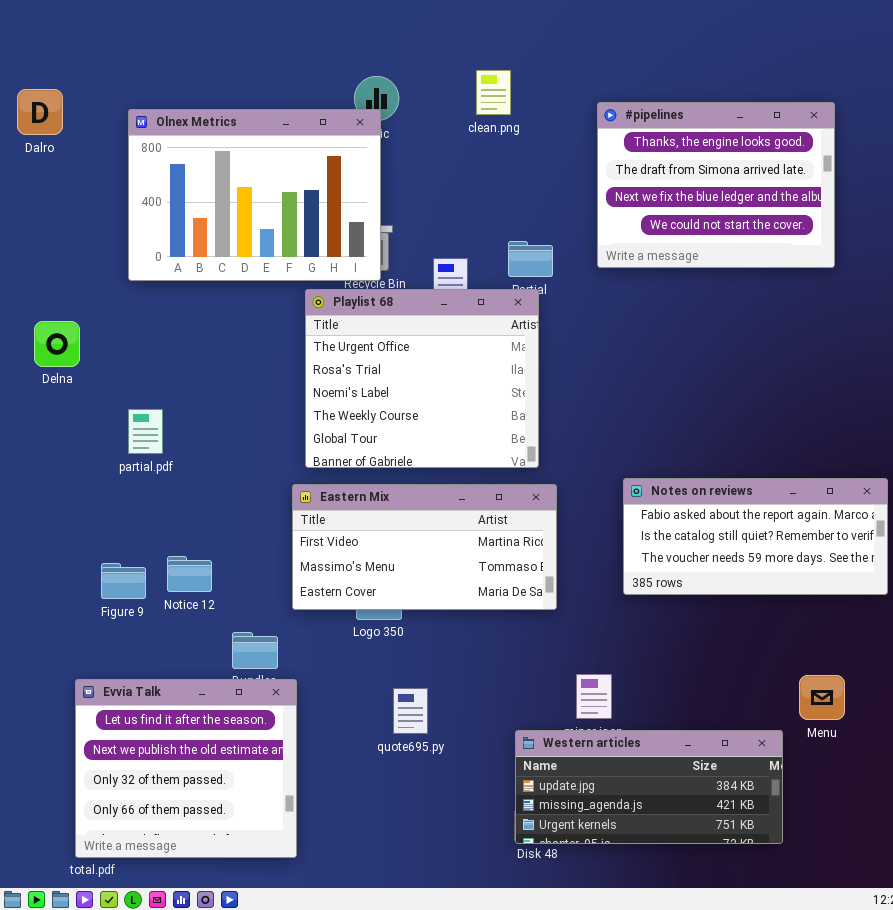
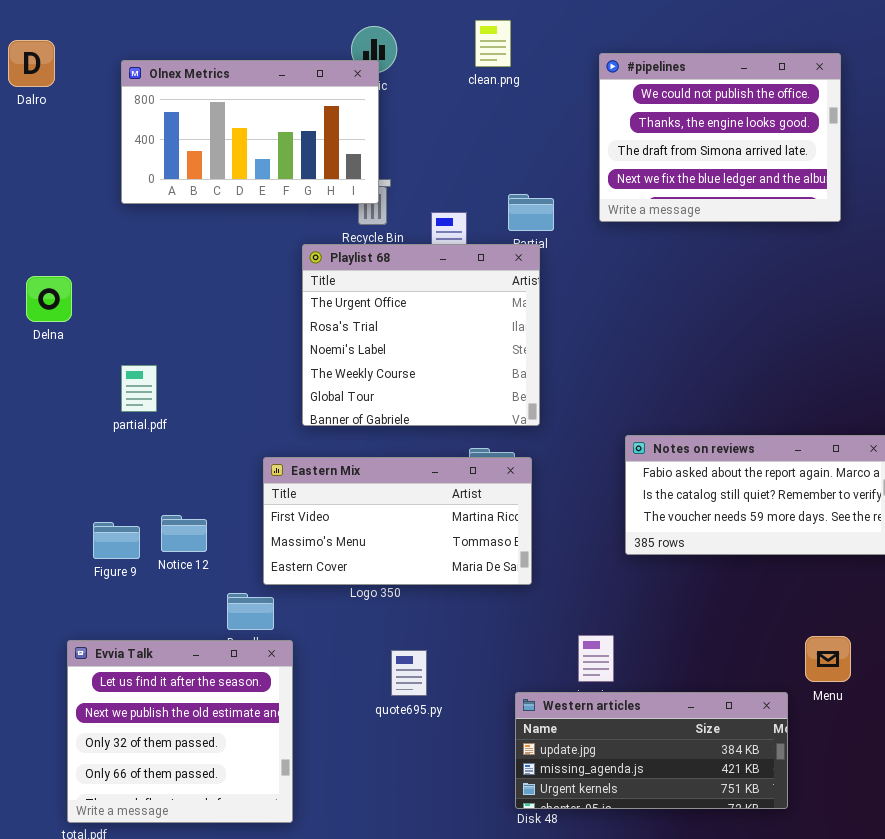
#pipelines: [597,102,835,268] -> [599,53,841,222], scrolled up 1 row
Olnex Metrics: [128,109,381,281] -> [121,60,379,204], resized
Eastern Mix: [292,484,557,610] -> [263,457,532,585], moved

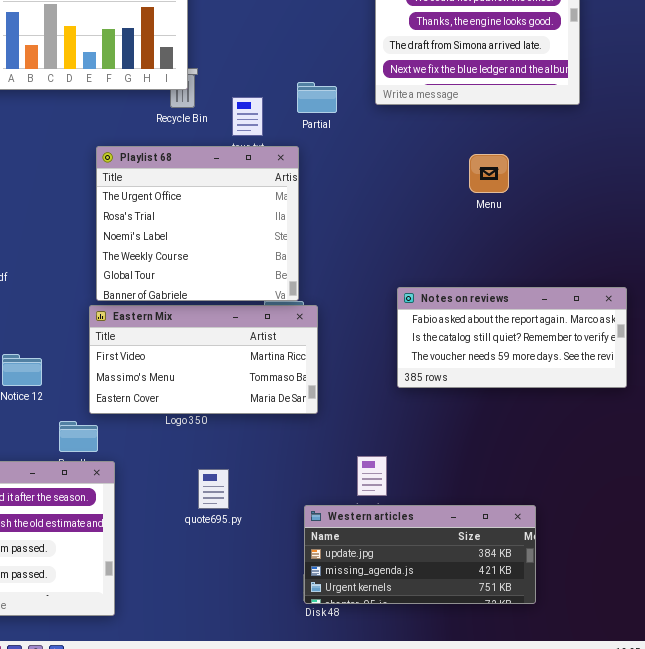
Playlist 68: [302,244,540,426] -> [96,146,299,301], moved
Menu: [805,636,851,682] -> [469,154,509,193], moved

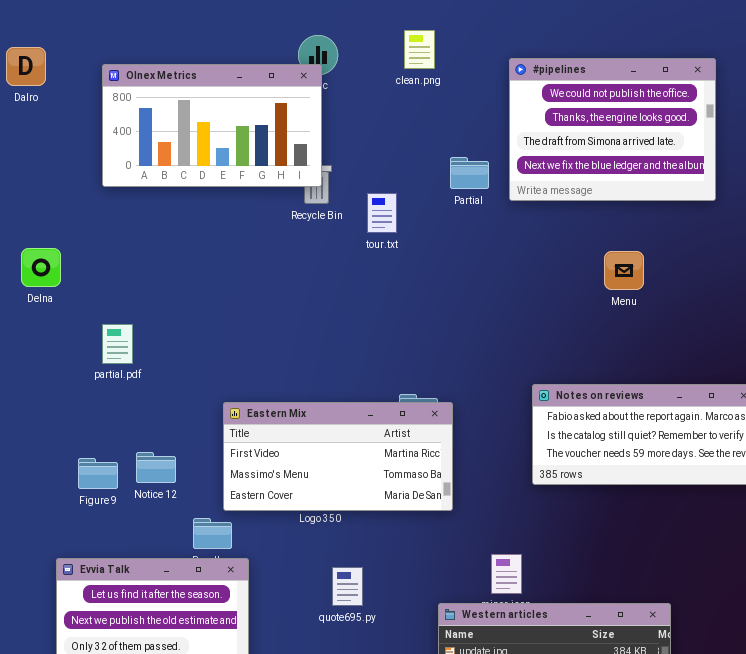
Partial: [297,82,337,113] -> [450,157,489,189], moved
Playlist 68: [96,146,299,301] -> none, closed

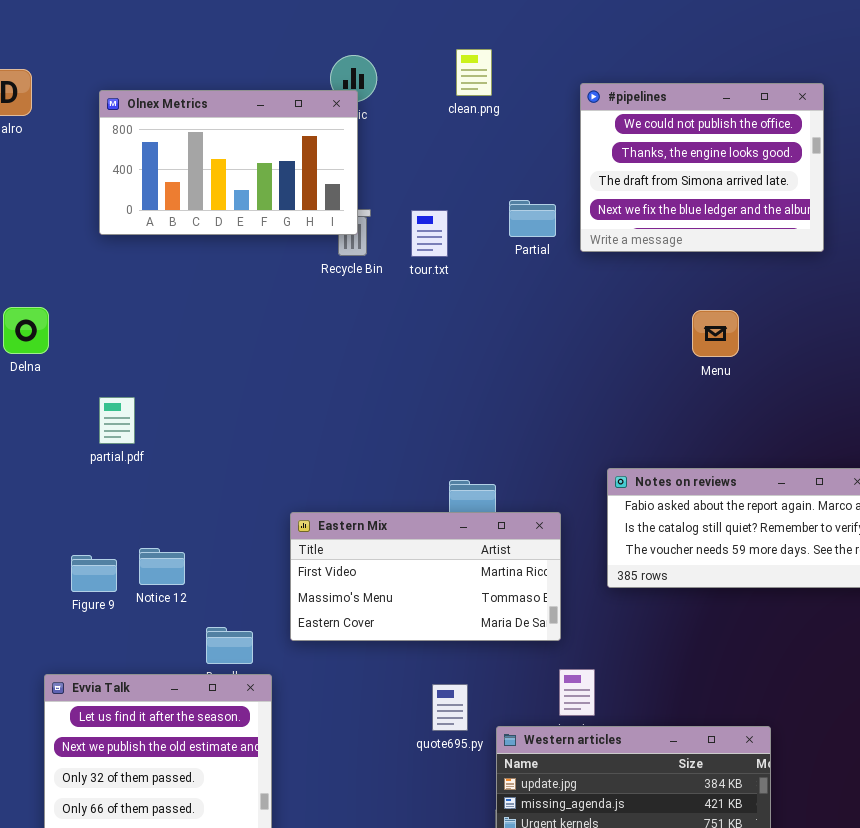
tour.txt: [367,193,397,233] -> [411,210,448,257], moved
Eastern Mix: [223,402,453,511] -> [290,512,561,641], moved
quote695.py: [332,567,363,606] -> [432,684,468,731], moved

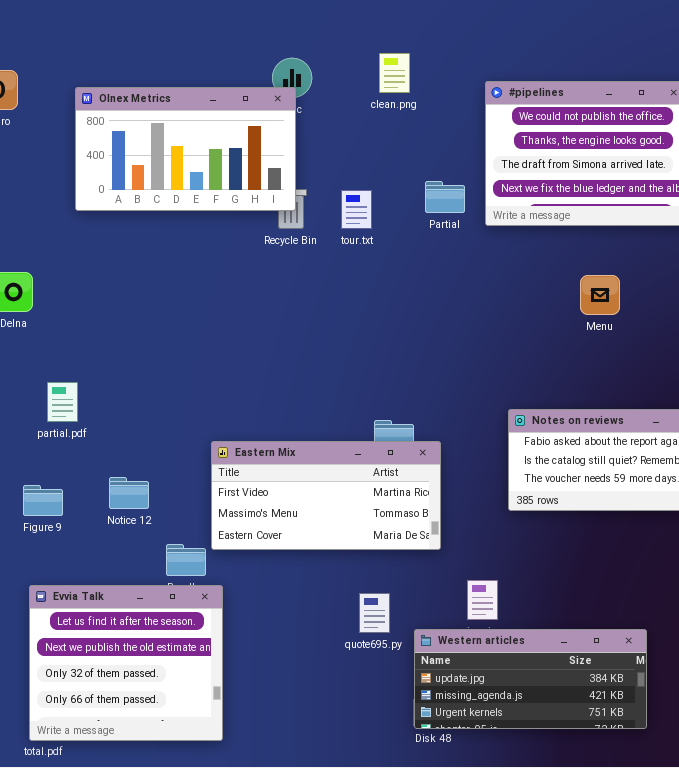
partial.pdf: [99,397,135,444] -> [47,382,78,422], moved
Eastern Mix: [290,512,561,641] -> [211,441,441,550], moved
Figure 9: [71,555,117,592] -> [23,485,63,516], moved

